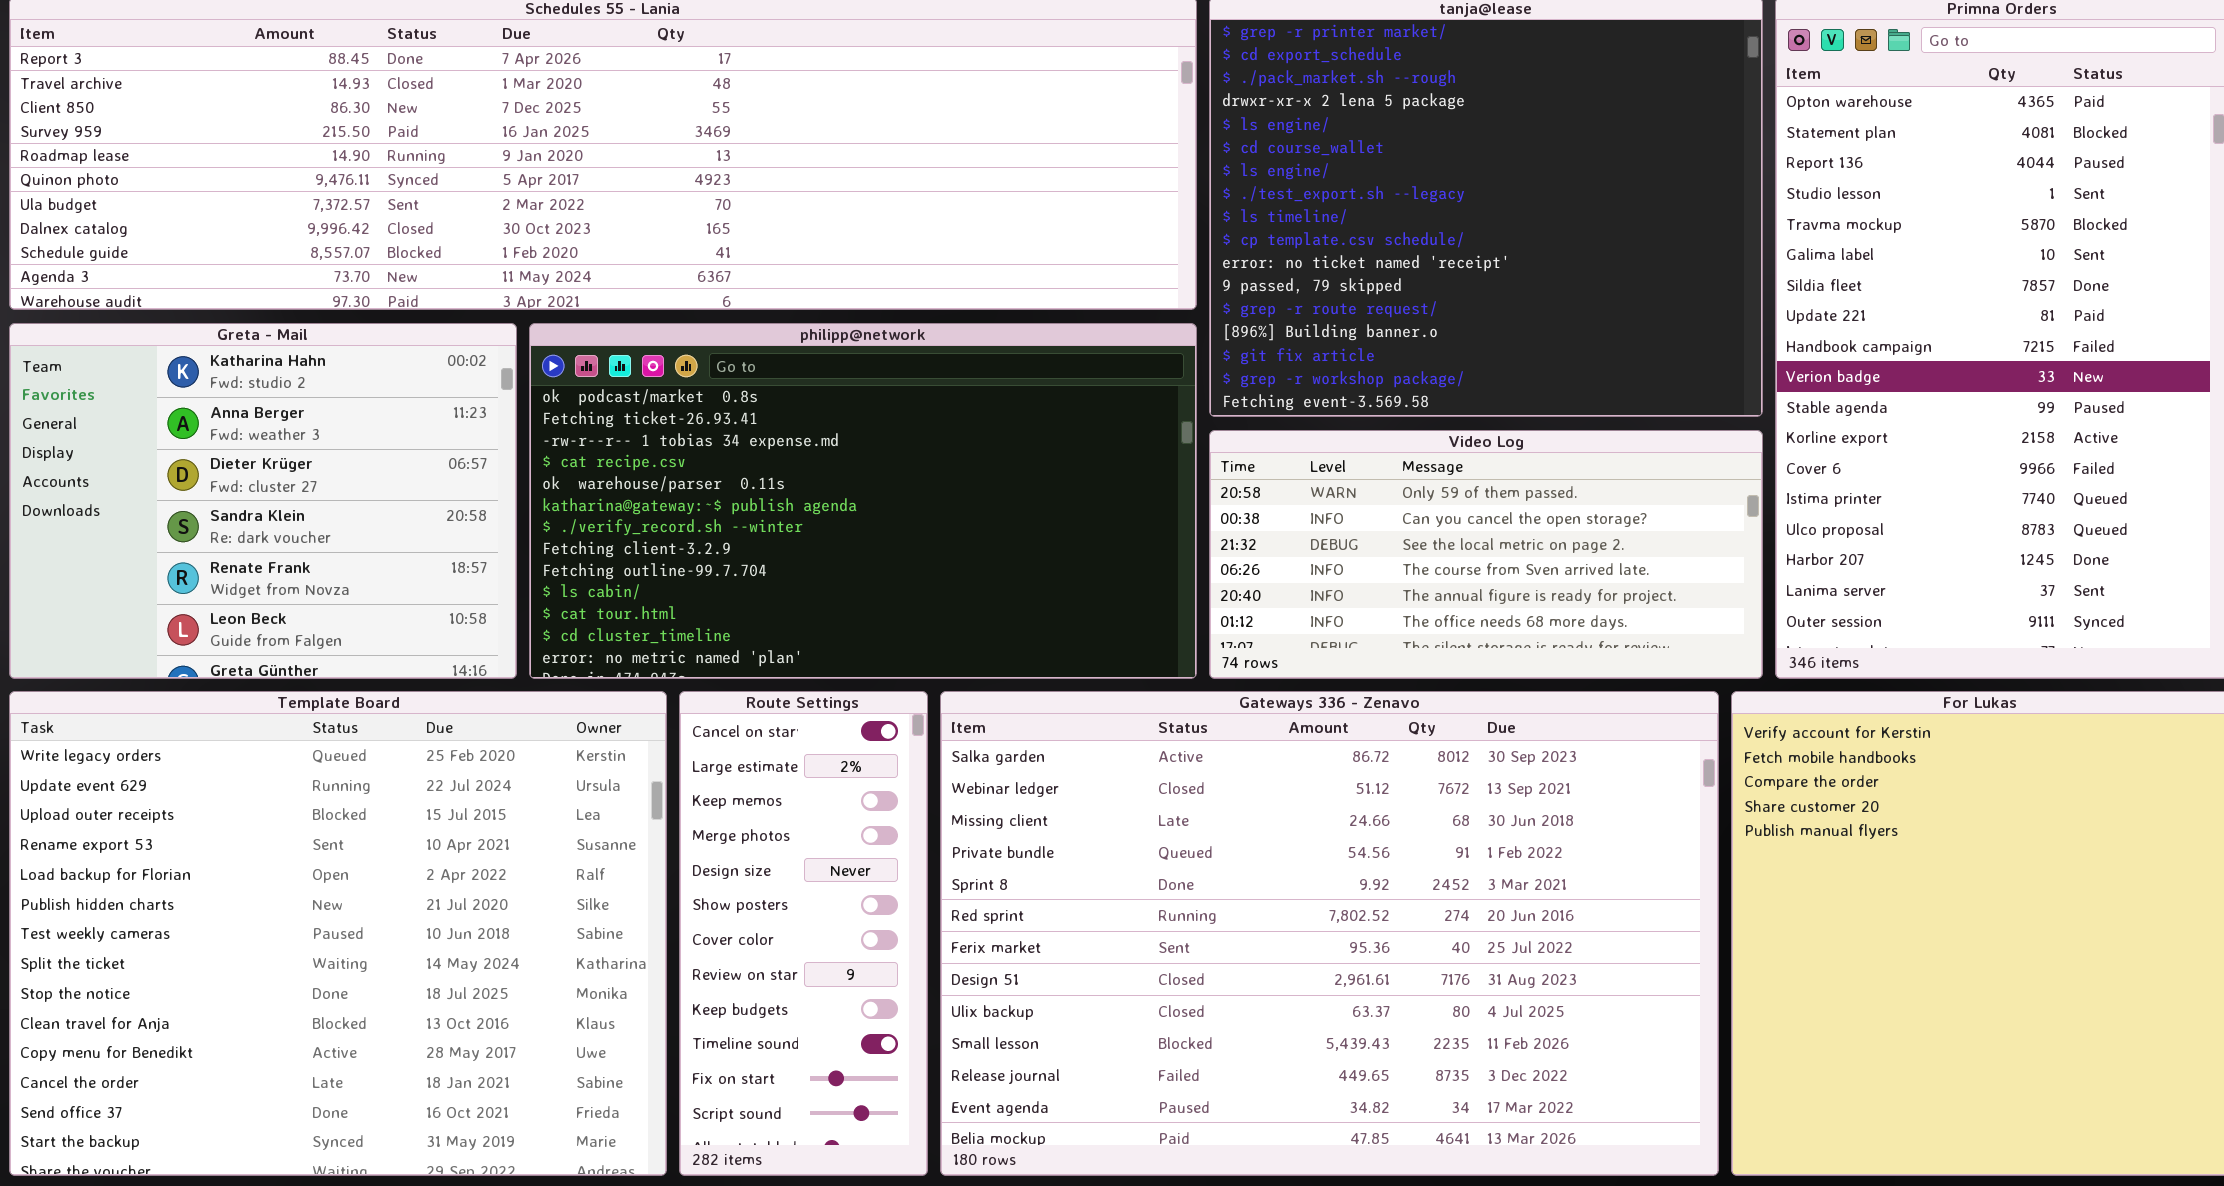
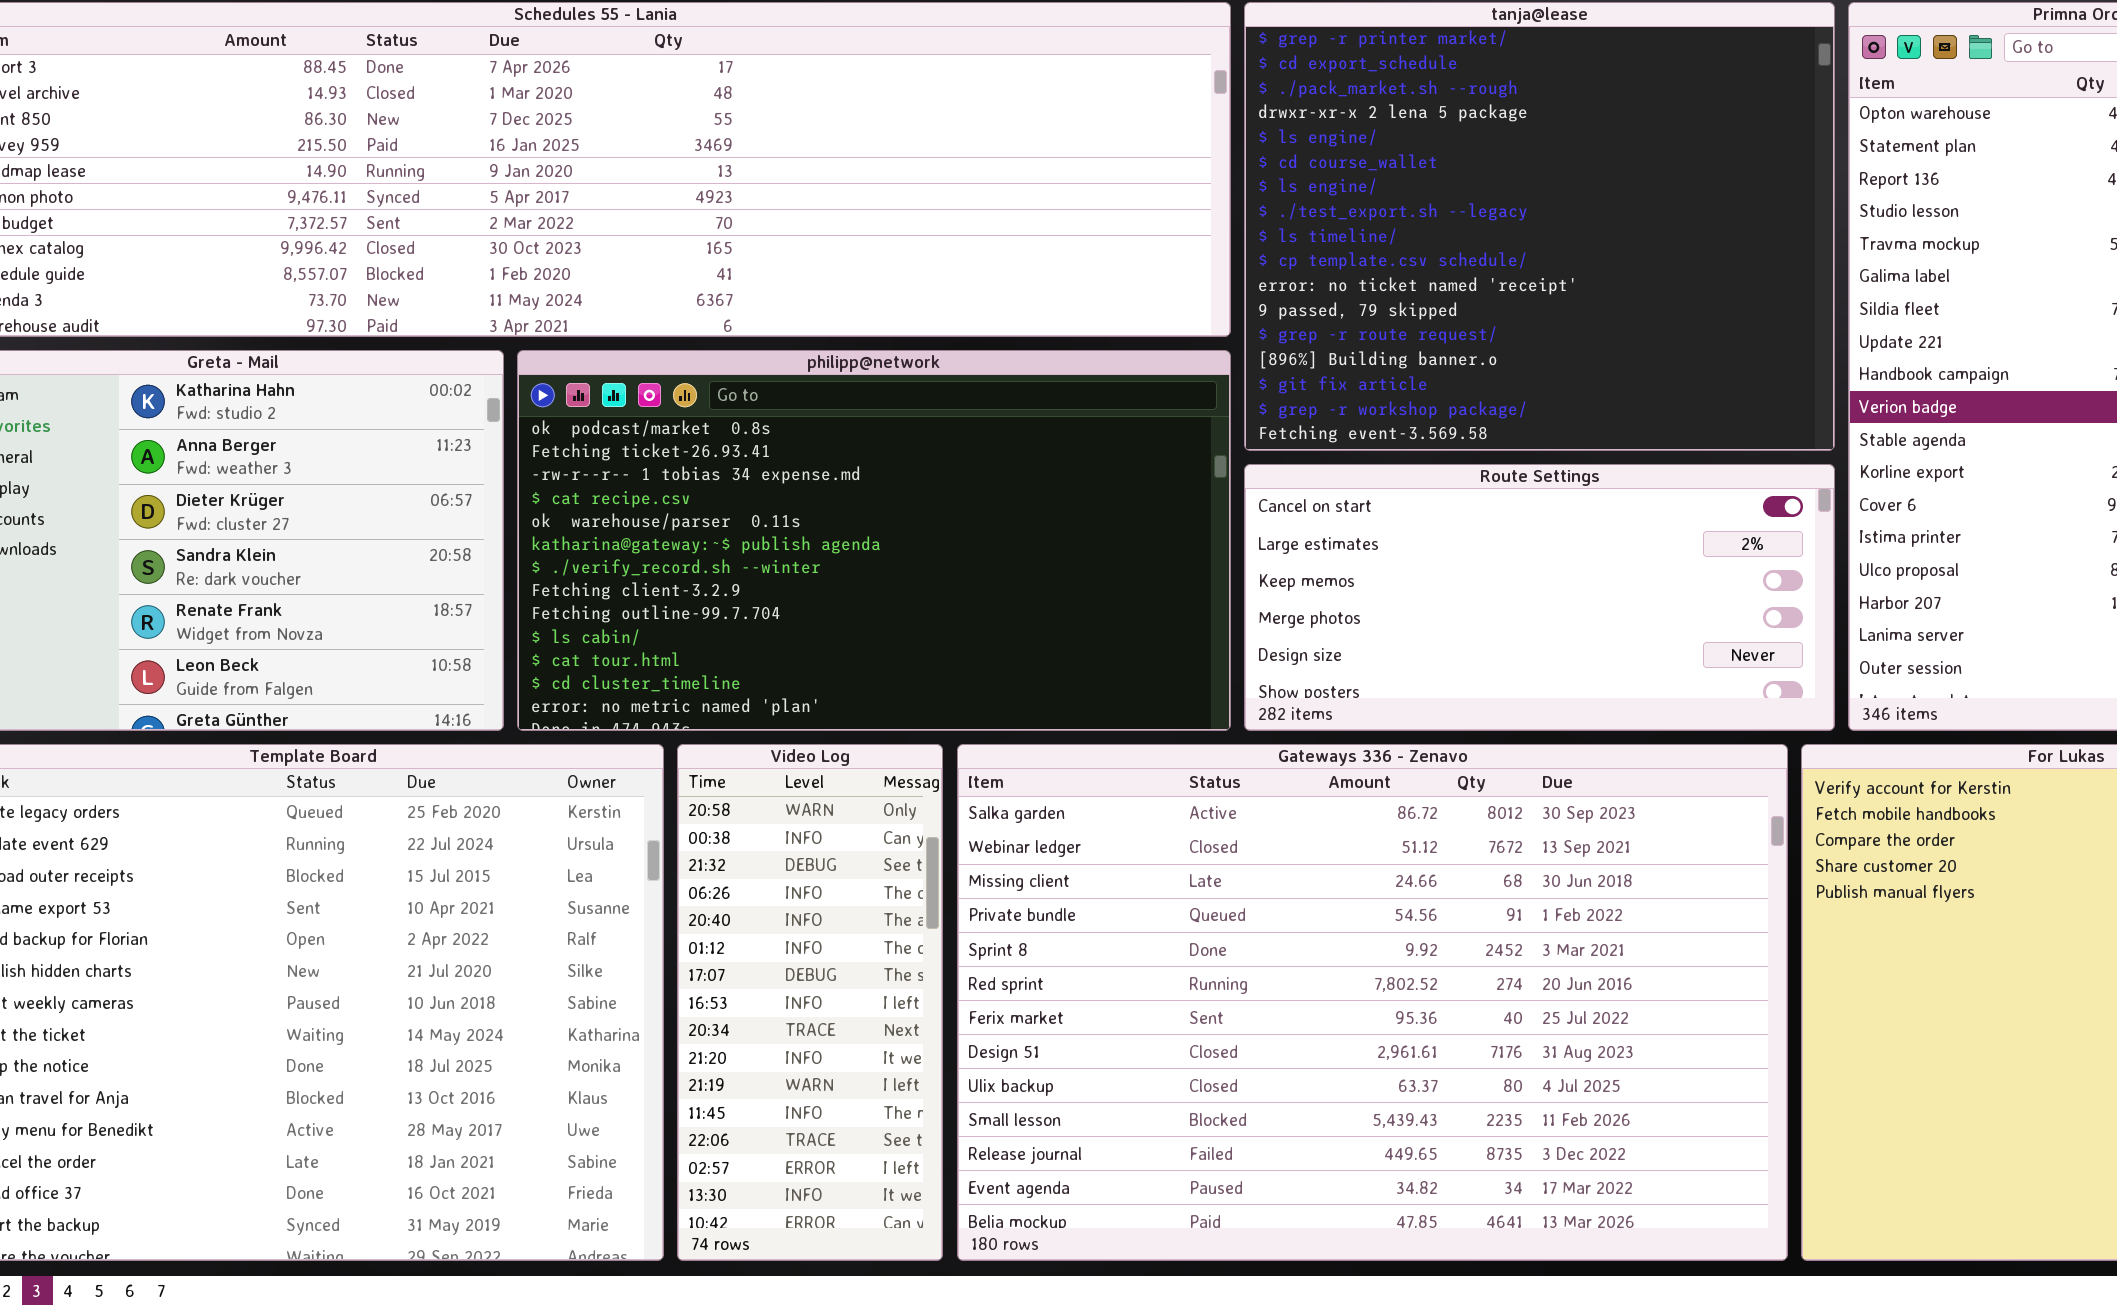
Video Log: [1209,430,1763,679] -> [677,744,943,1261], moved, resized
Route Settings: [679,691,928,1176] -> [1244,464,1835,731], moved, resized

